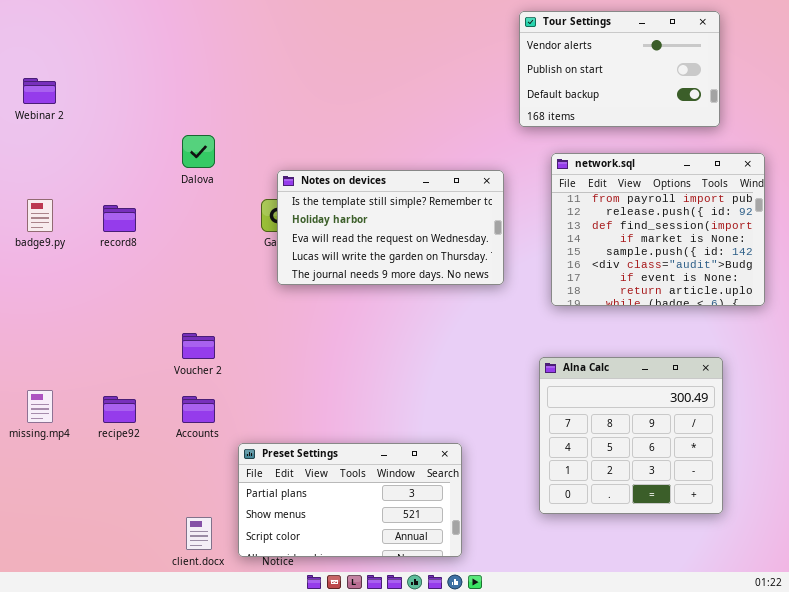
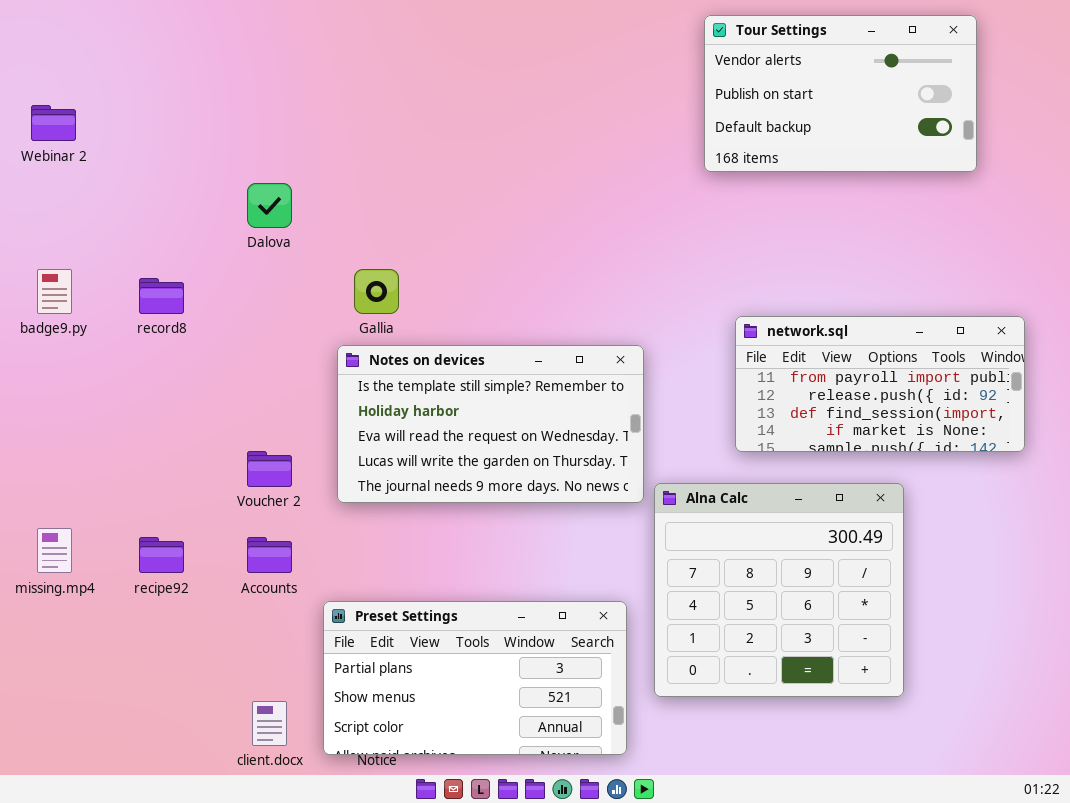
network.sql: [551,153,765,306] -> [735,316,1025,452], moved, resized
Notes on devices: [277,170,504,285] -> [337,345,644,503], moved
Alna Calc: [539,357,723,514] -> [654,483,904,697], moved

